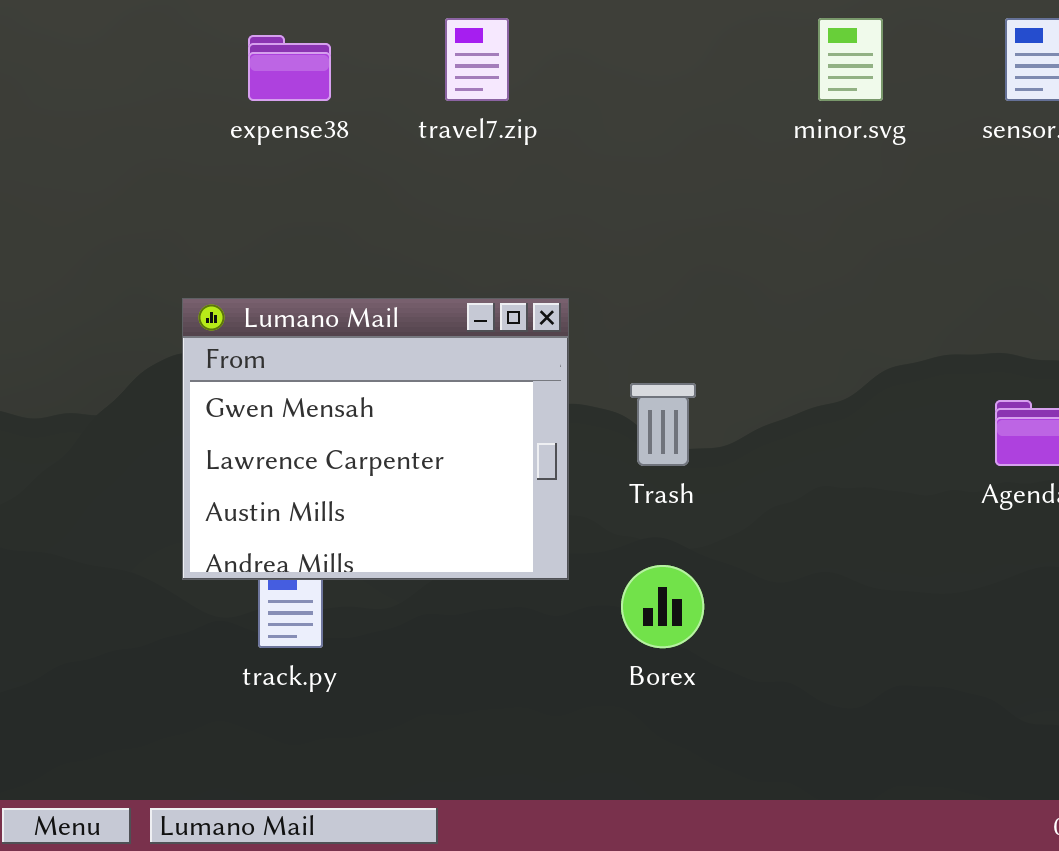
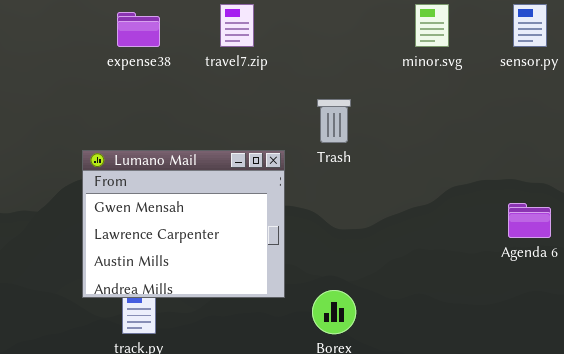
Trash: [630,383,696,466] -> [317,99,351,143], moved

